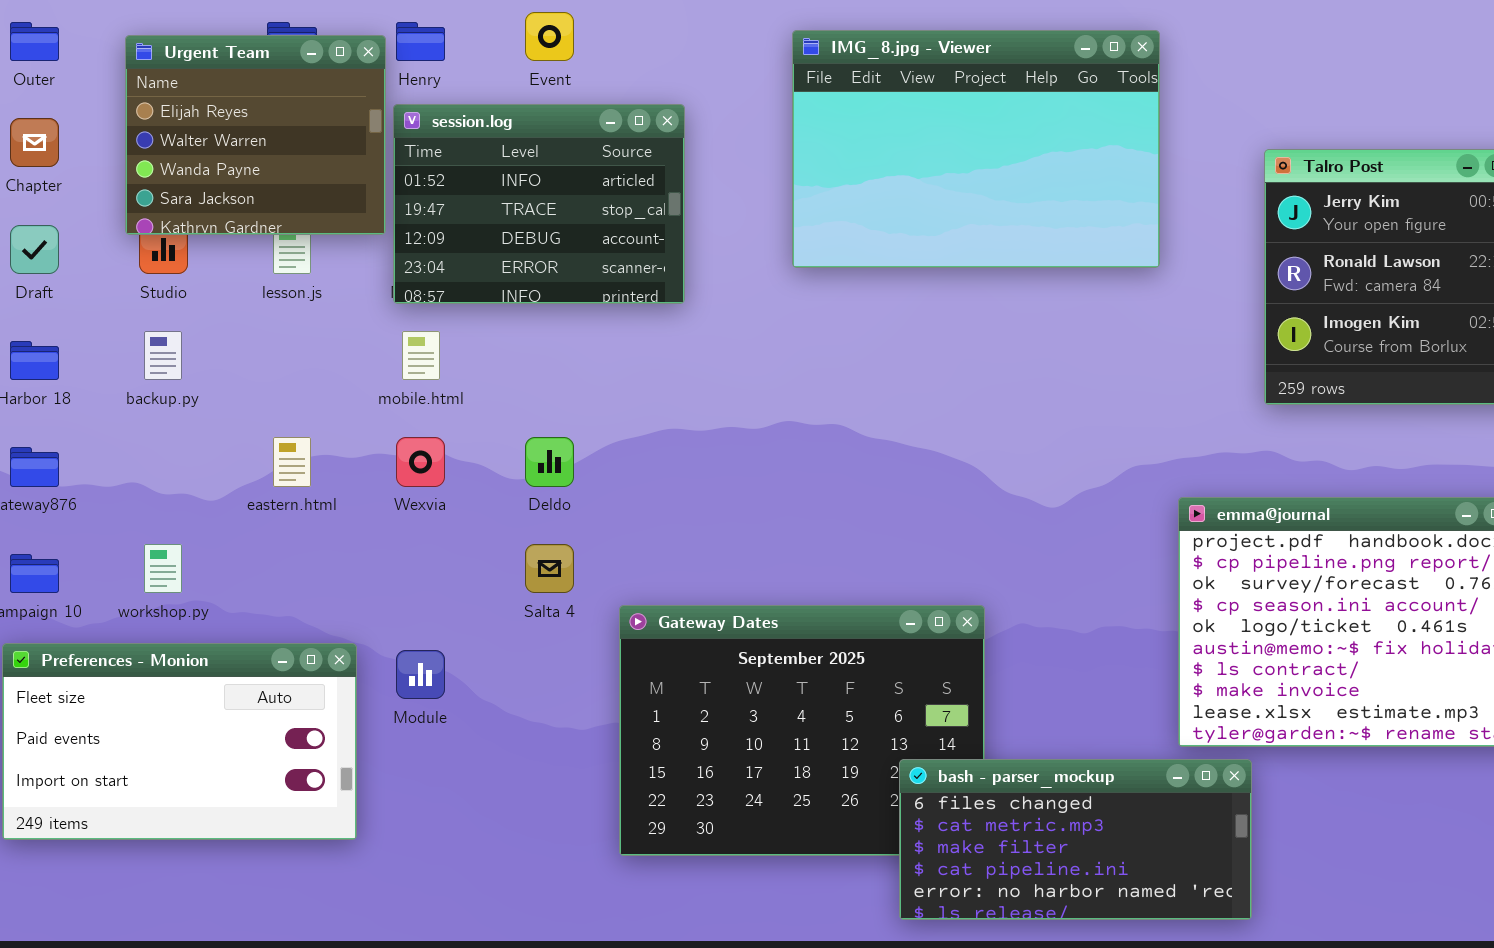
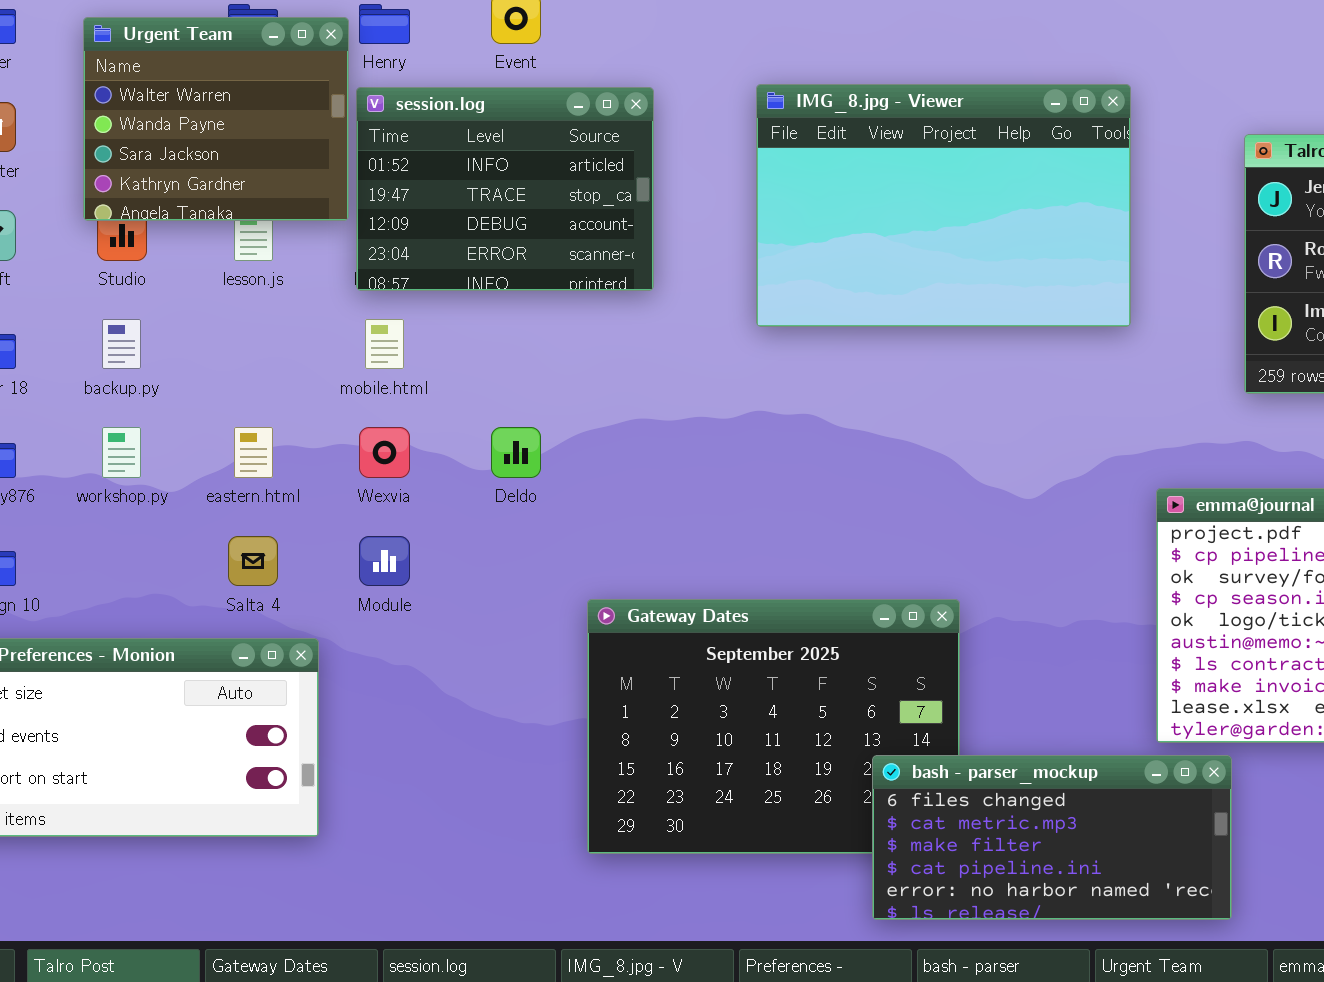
IMG_8.jpg - Viewer: [792,30,1160,268] -> [756,84,1131,327], moved
Urgent Team: [125,35,386,235] -> [83,17,349,221], scrolled down 1 row
workshop.py: [144,544,182,593] -> [102,427,141,478], moved
Salta 4: [525,544,574,593] -> [228,536,278,586], moved
Module: [396,650,445,699] -> [359,536,410,586], moved

